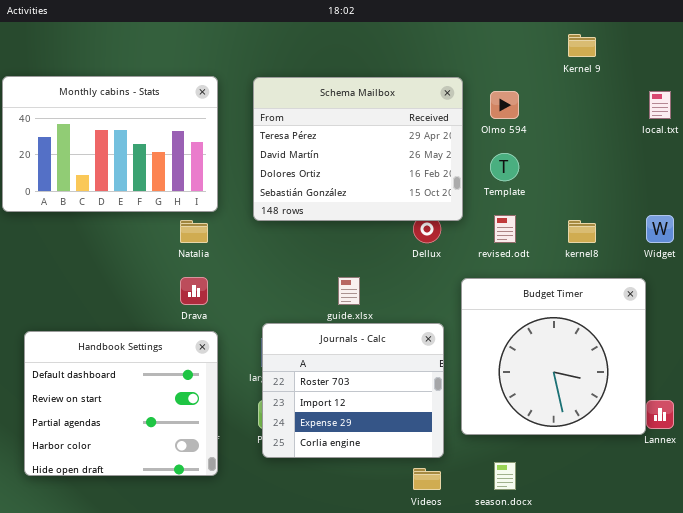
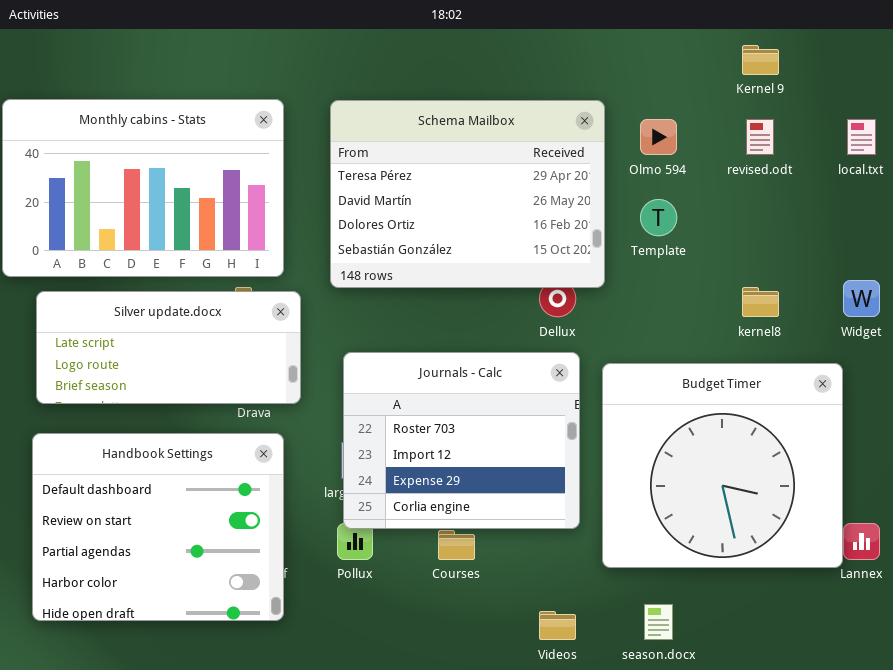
revised.odt: [494,215,516,243] -> [746,119,774,155], moved
Silver update.docx: none -> [36,291,301,404], opened
Journals - Calc: [262,323,444,458] -> [343,352,580,529], moved

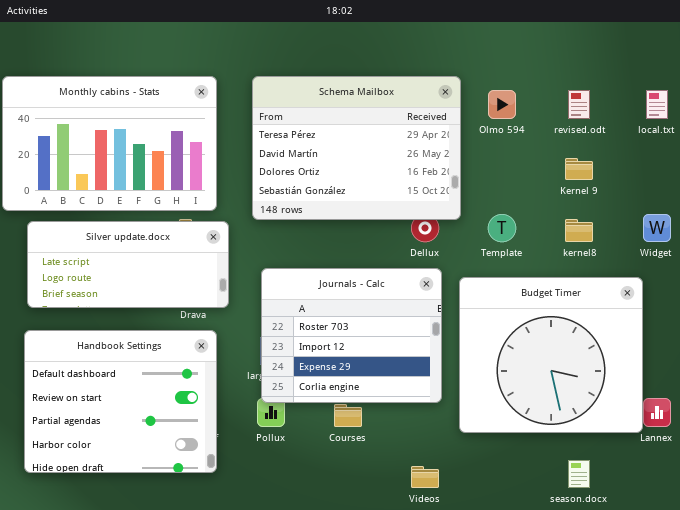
Kernel 9: [742,45,779,75] -> [565,158,593,180], moved
Template: [640,199,677,236] -> [488,214,516,242], moved
season.docx: [644,604,673,640] -> [568,460,590,488], moved

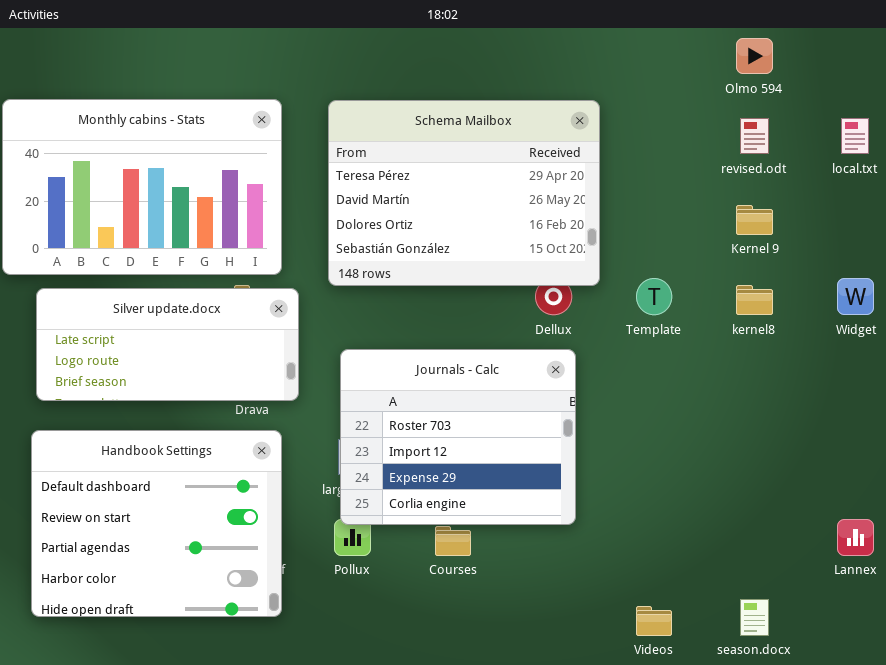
Olmo 594: [488,90,516,119] -> [736,38,773,74], moved
Budget Timer: [459,277,643,433] -> none, closed
Videos: [411,466,439,488] -> [636,606,672,636], moved

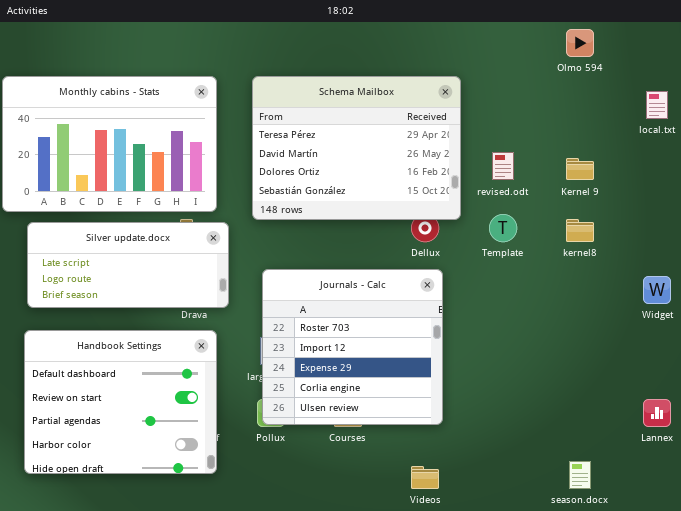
revised.odt: [740,118,769,154] -> [492,152,514,180], moved
Widget: [837,278,874,315] -> [643,276,671,304], moved
Journals - Calc: [340,349,576,525] -> [262,269,443,425], resized
Videos: [636,606,672,636] -> [411,466,439,489], moved

